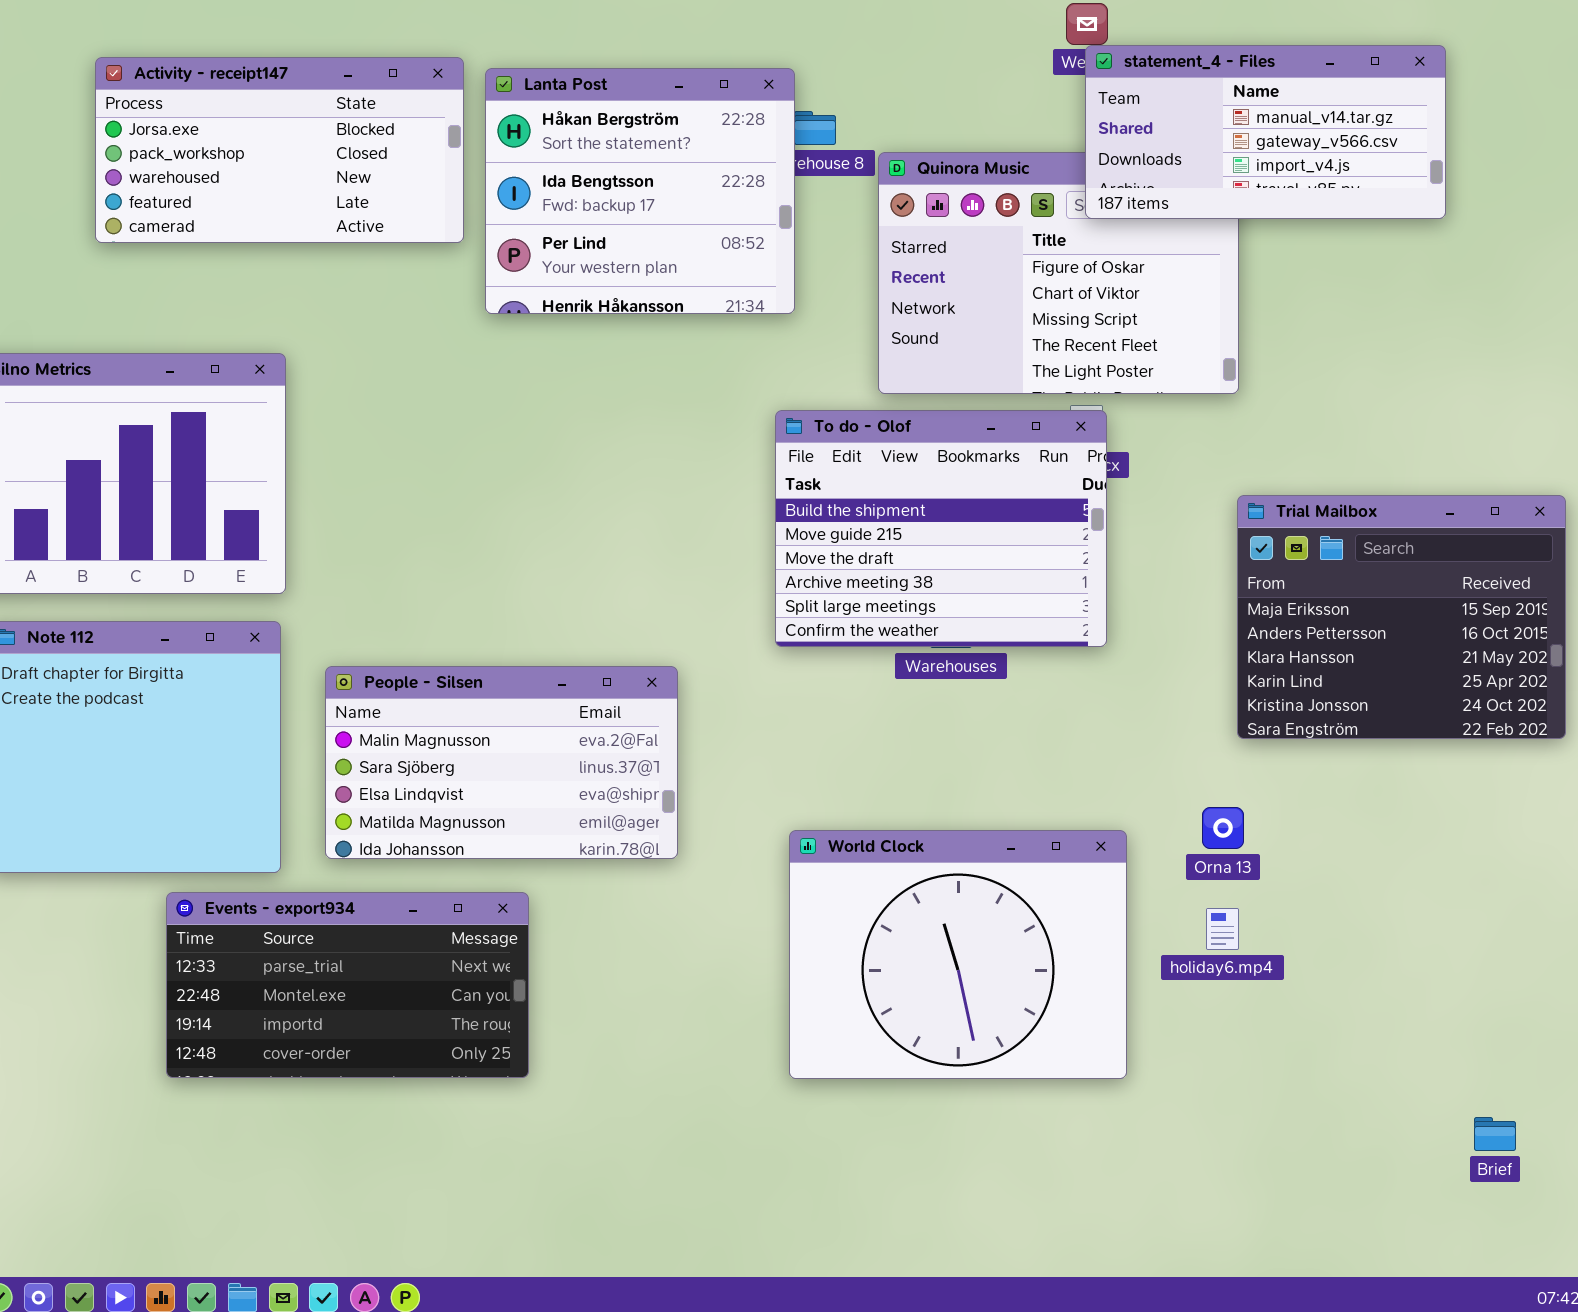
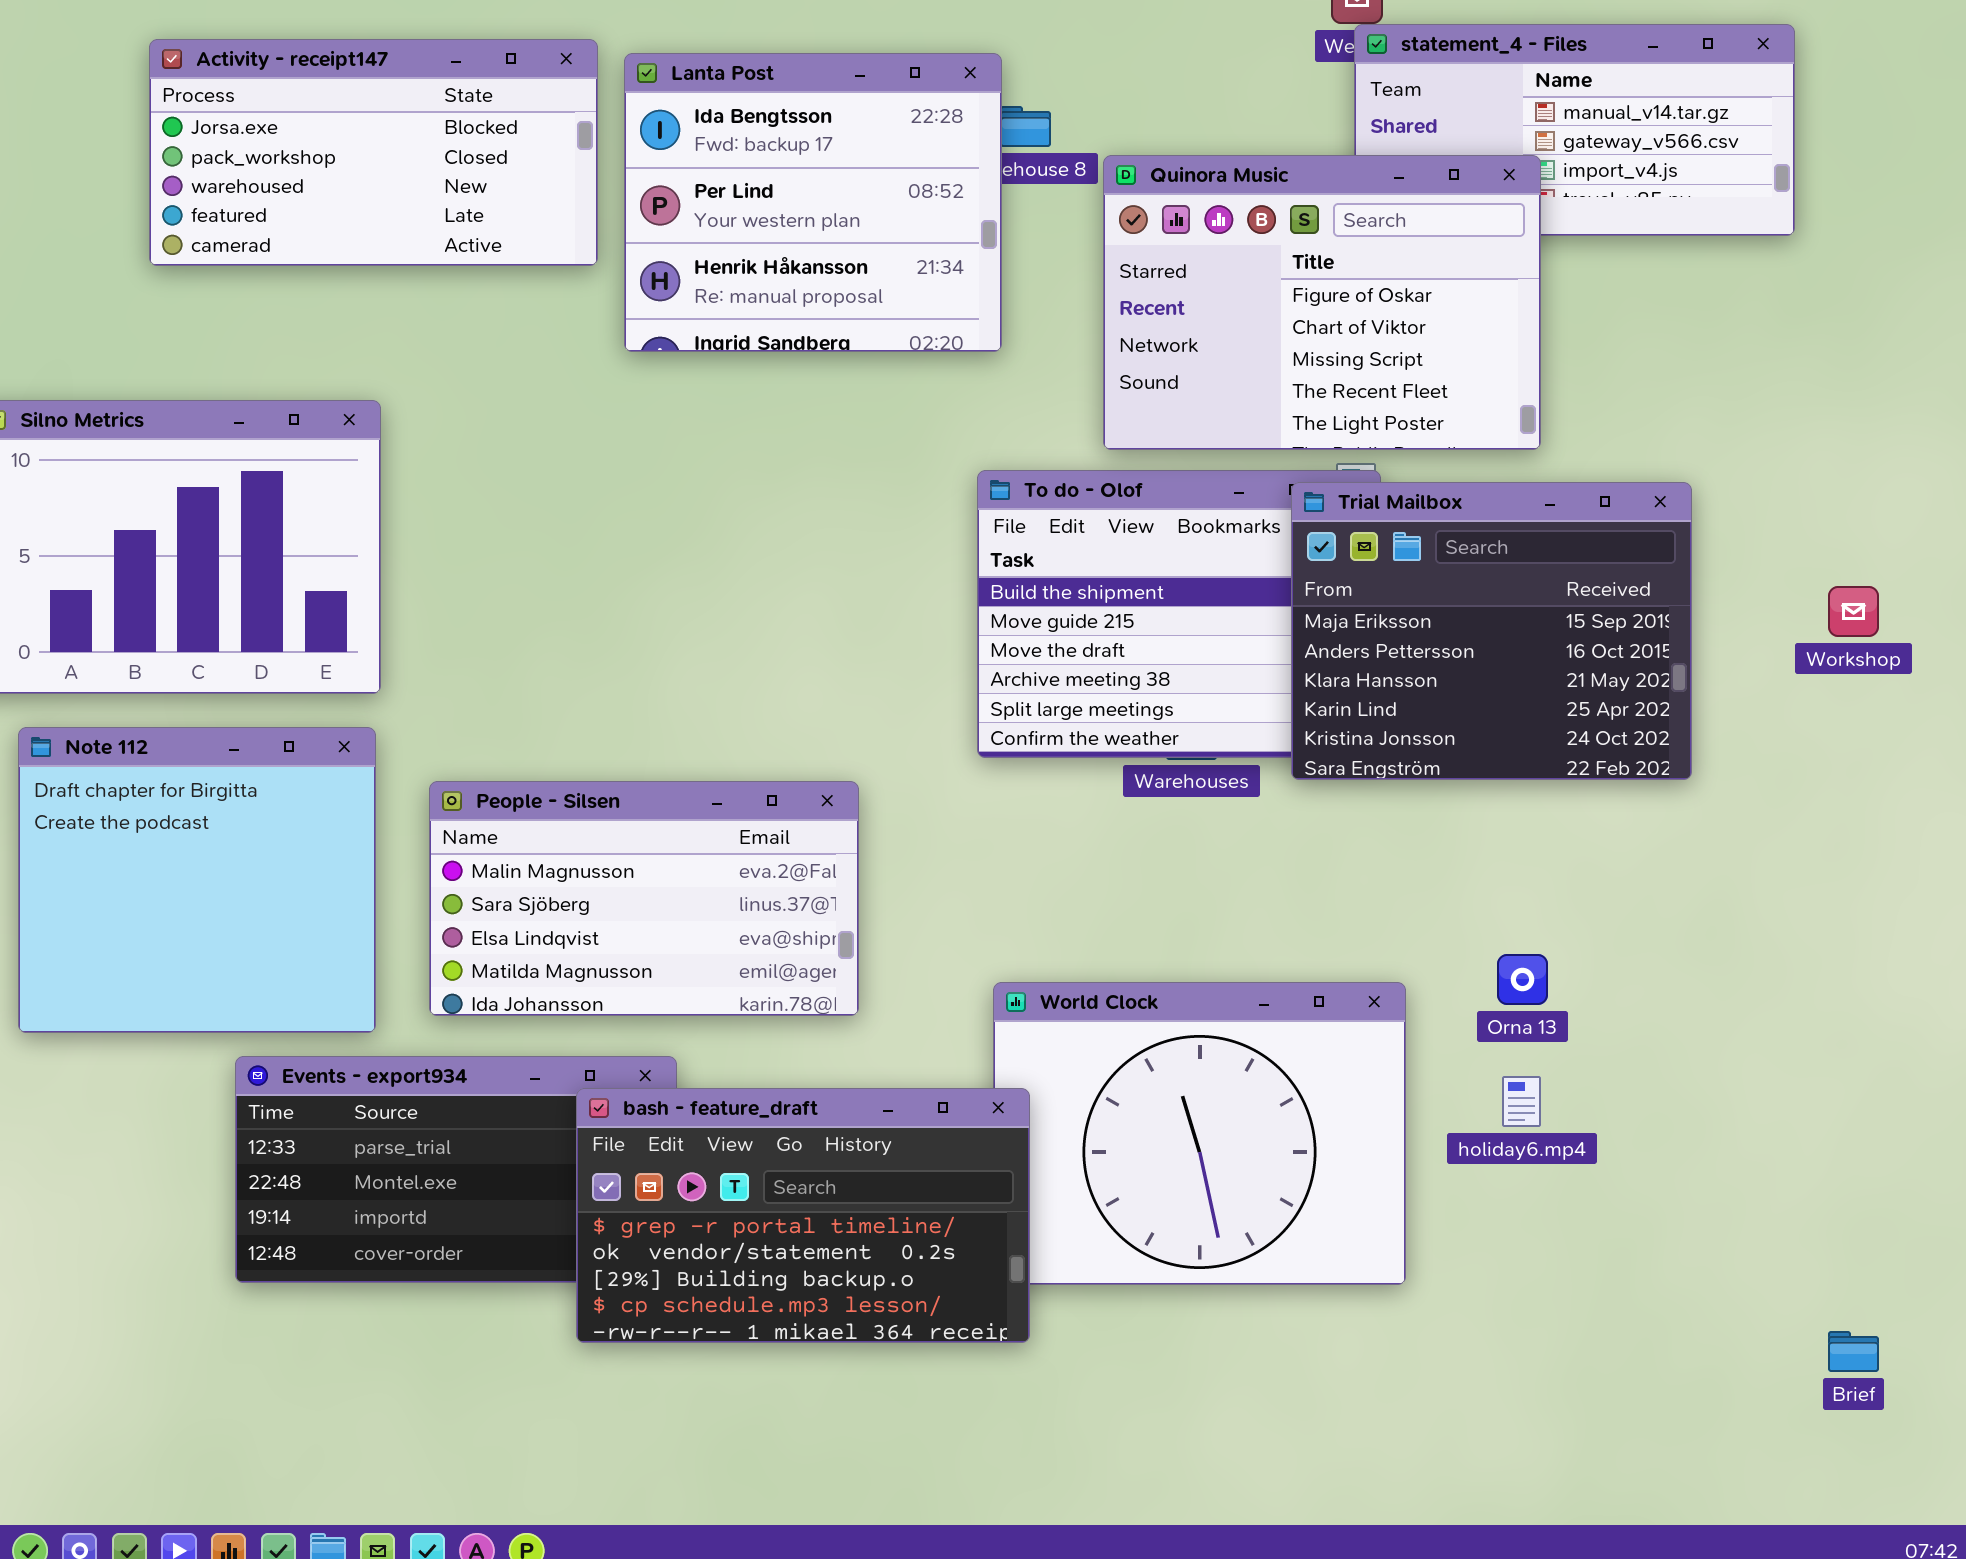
Lanta Post: [485,68,795,314] -> [624,53,1002,352], scrolled down 1 row
Quinora Music: [878,152,1239,394] -> [1103,155,1541,450], raised
Trial Mailbox: [1237,495,1566,739] -> [1291,482,1692,780], moved
bash - feature_draft: none -> [576,1088,1030,1343], opened

